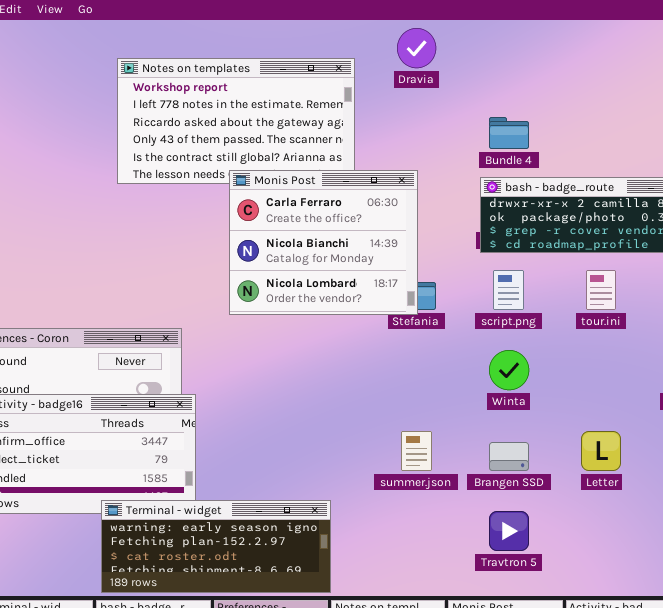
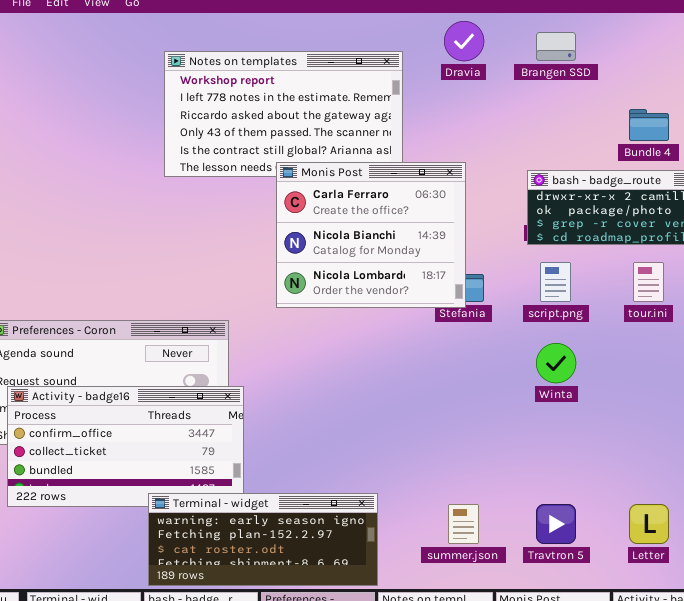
Bundle 4: [489,117,529,149] -> [629,109,669,141], moved
summer.json: [401,431,432,471] -> [448,504,479,544], moved
Letter: [581,431,621,471] -> [629,504,669,544], moved
Brangen SSD: [489,442,529,471] -> [536,32,576,61], moved

